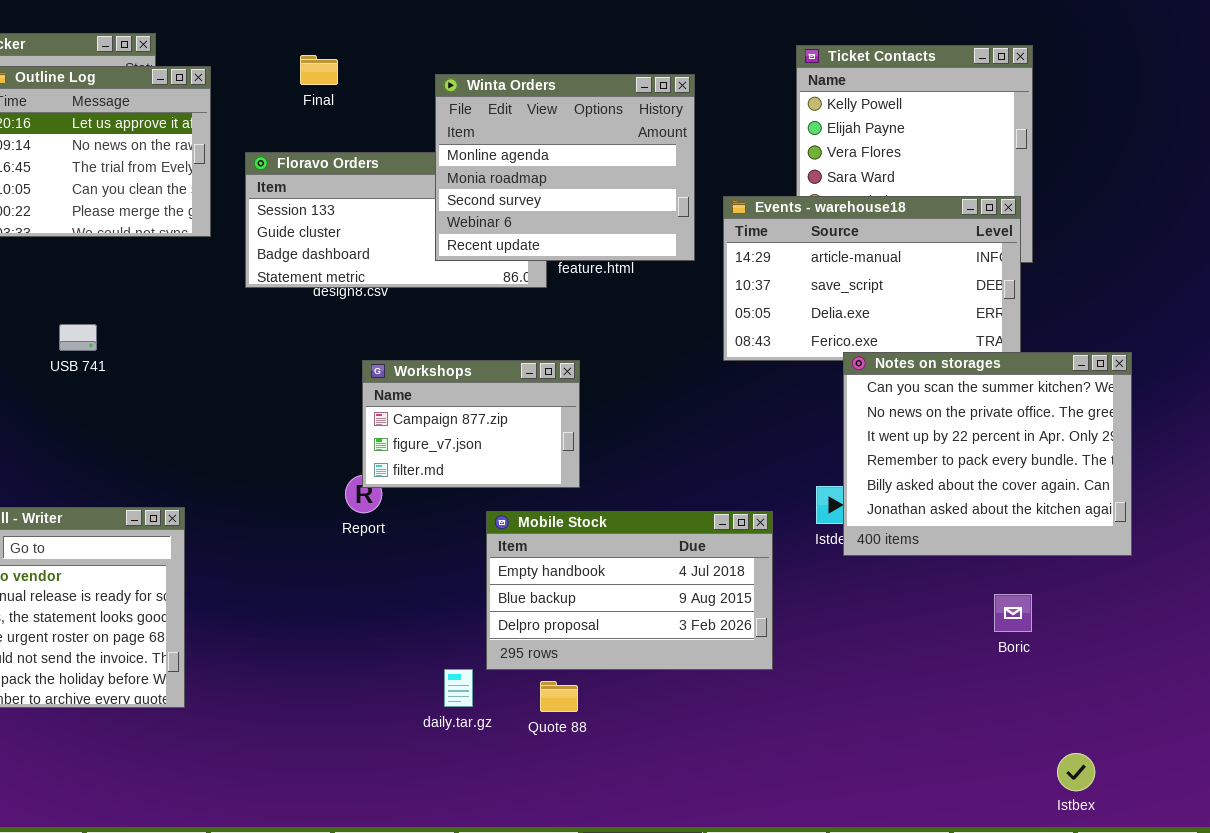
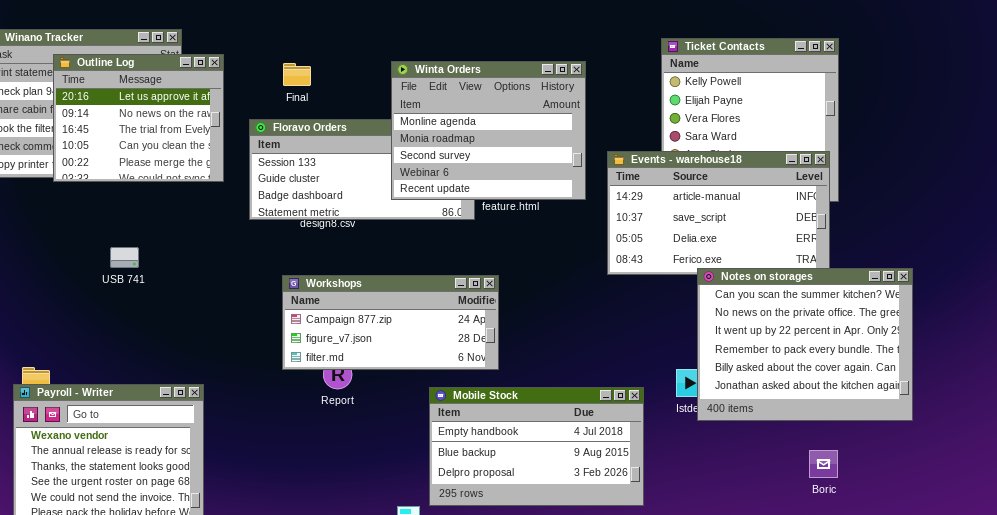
Final: [300,55,338,85] -> [283,63,311,86], moved
Workshops: [362,360,580,488] -> [282,275,499,370], resized

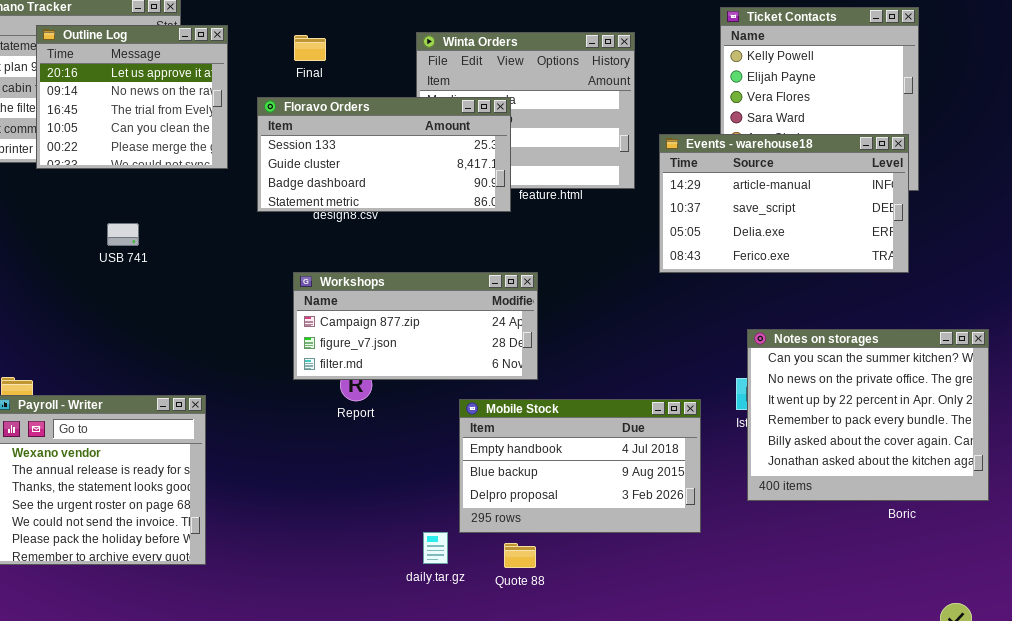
Floravo Orders: [249,119,475,220] -> [257,97,511,212], raised
USB 741: [110,247,139,268] -> [107,223,139,246], moved
Notes on storages: [697,268,913,421] -> [747,329,989,501], moved

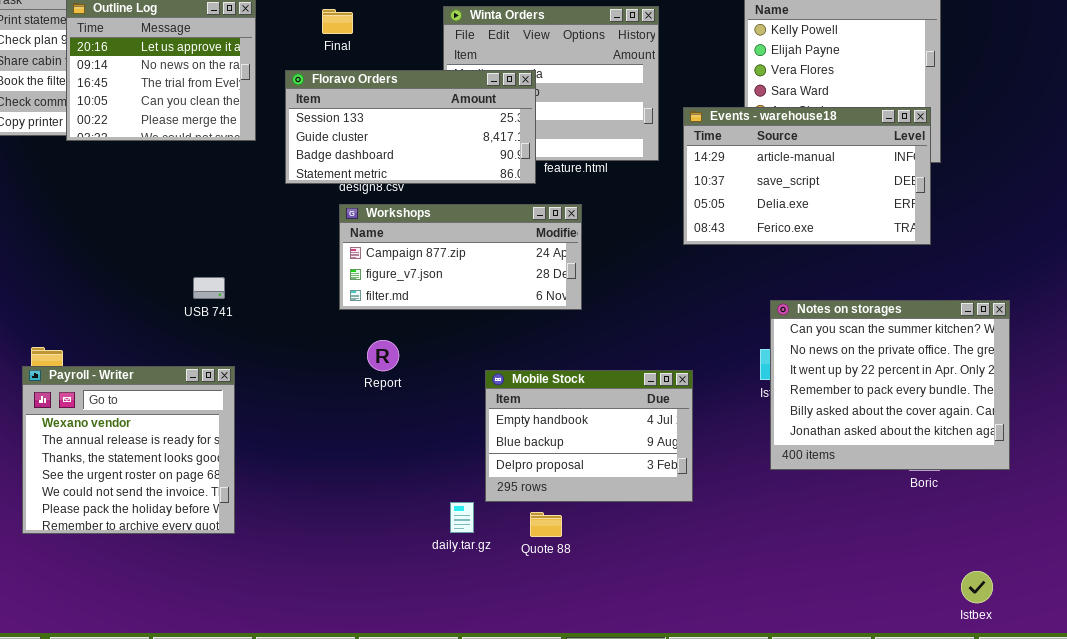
USB 741: [107,223,139,246] -> [193,277,225,299], moved
Workshops: [293,272,538,380] -> [339,204,582,310], moved
Mobile Stock: [459,399,701,533] -> [485,370,693,502], resized

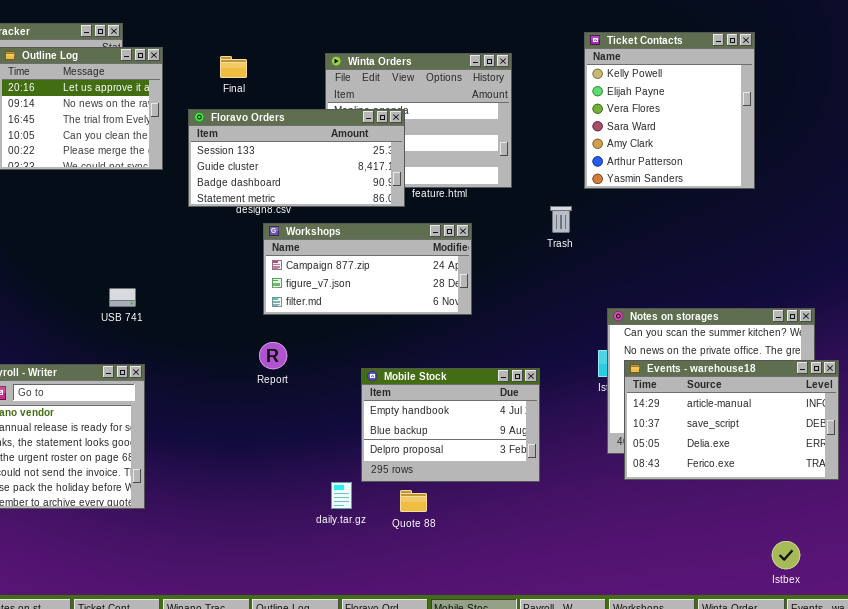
Events - warehouse18: [683,107,931,245] -> [624,360,839,480], moved
Workshops: [339,204,582,310] -> [263,223,472,315], moved

